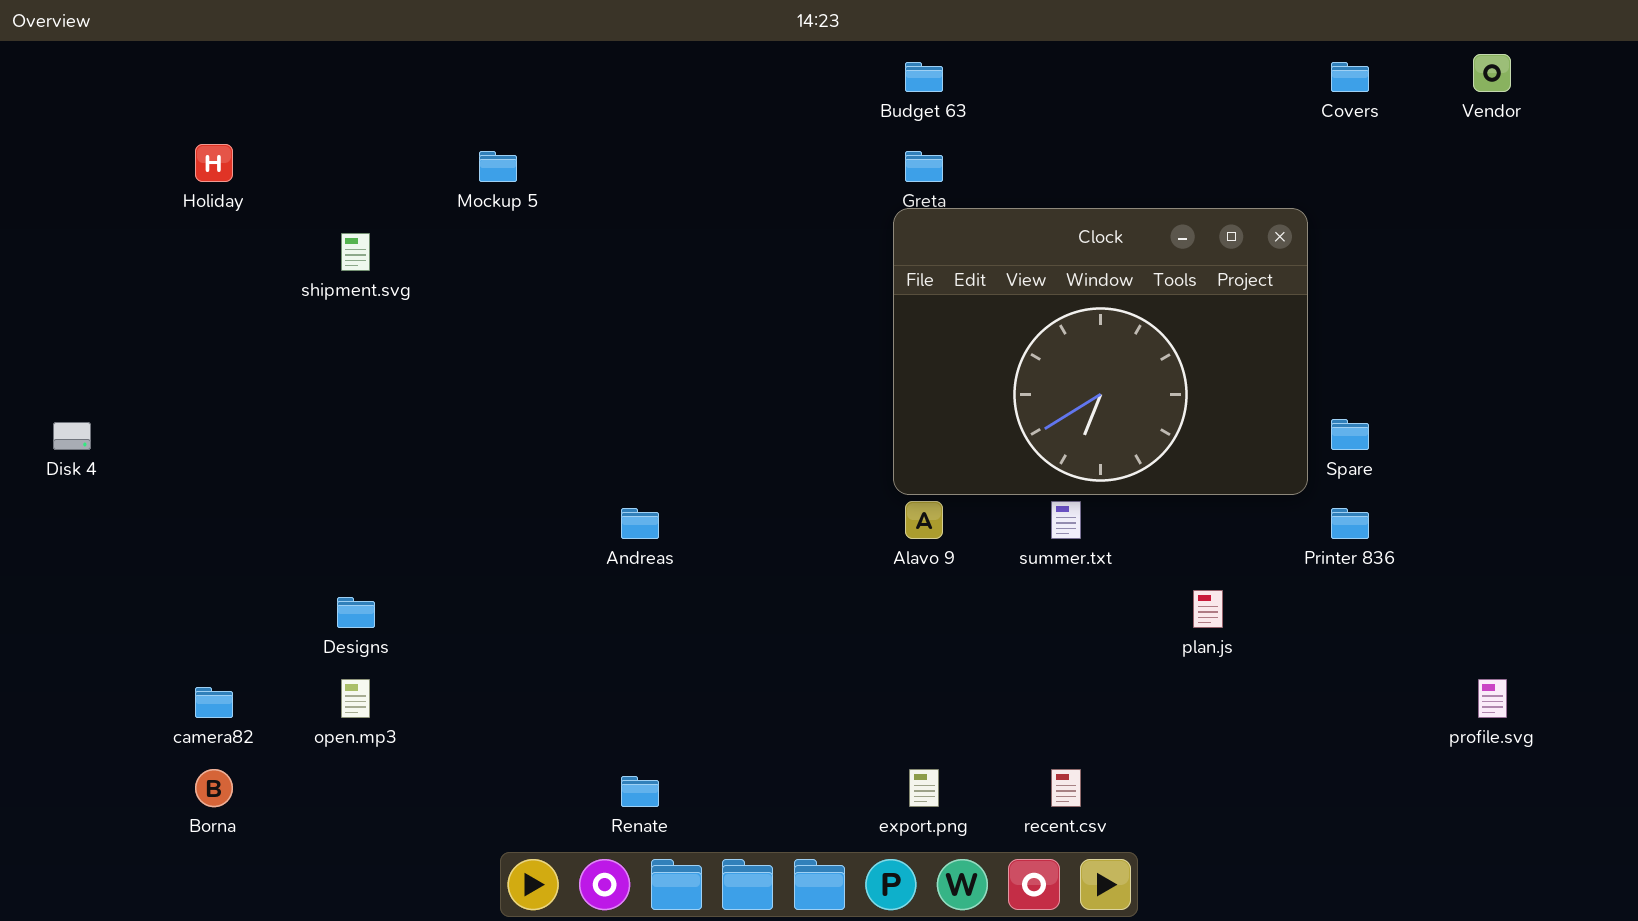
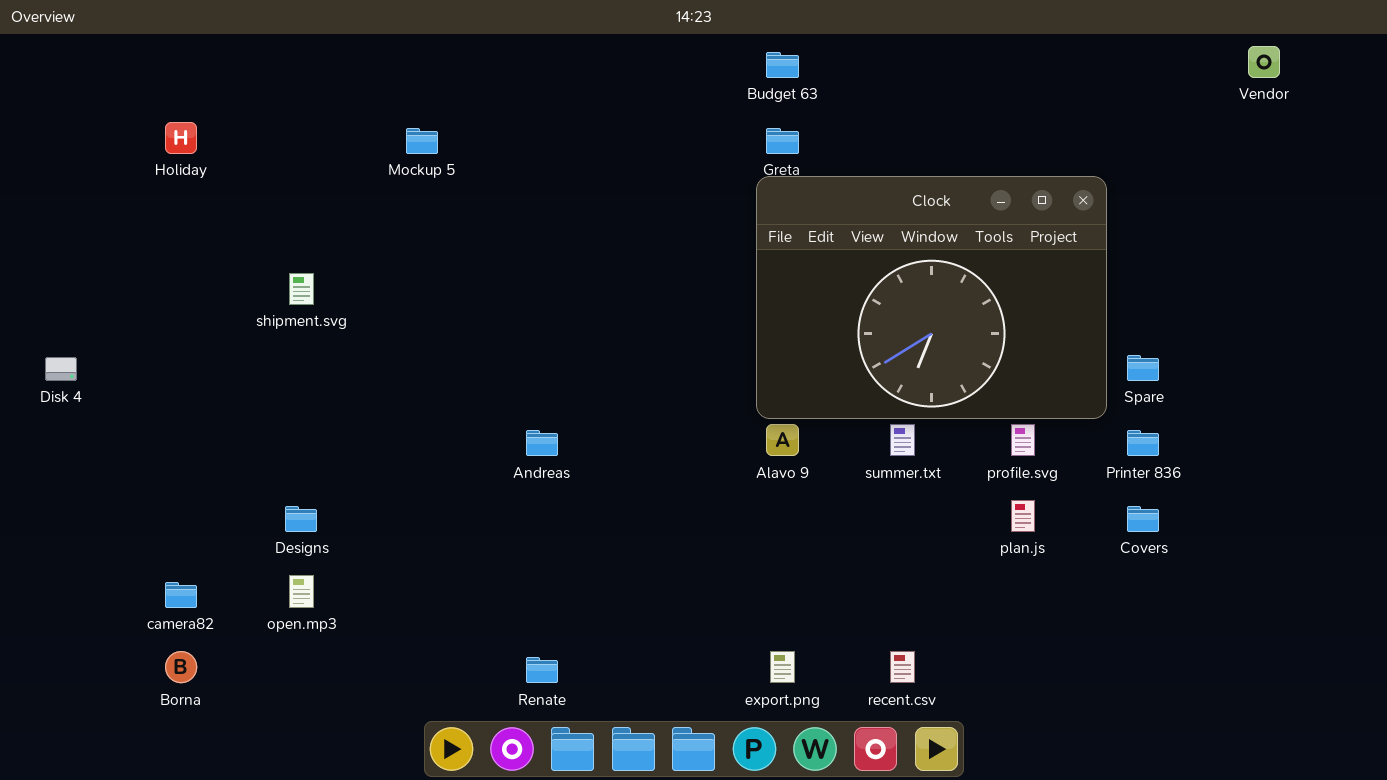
Covers: [1331,62,1369,92] -> [1127,506,1159,532], moved
shipment.svg: [341,233,370,271] -> [289,273,314,305], moved
profile.svg: [1478,679,1507,718] -> [1011,424,1035,456], moved

